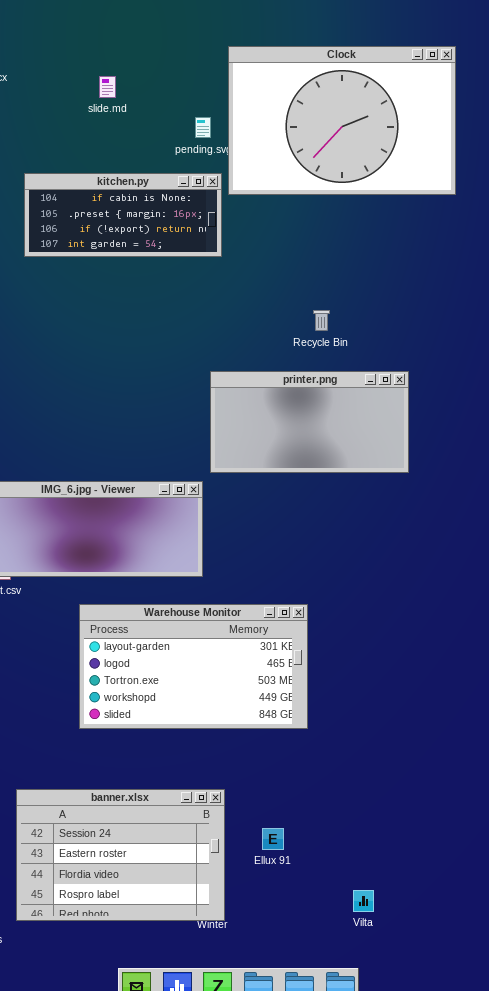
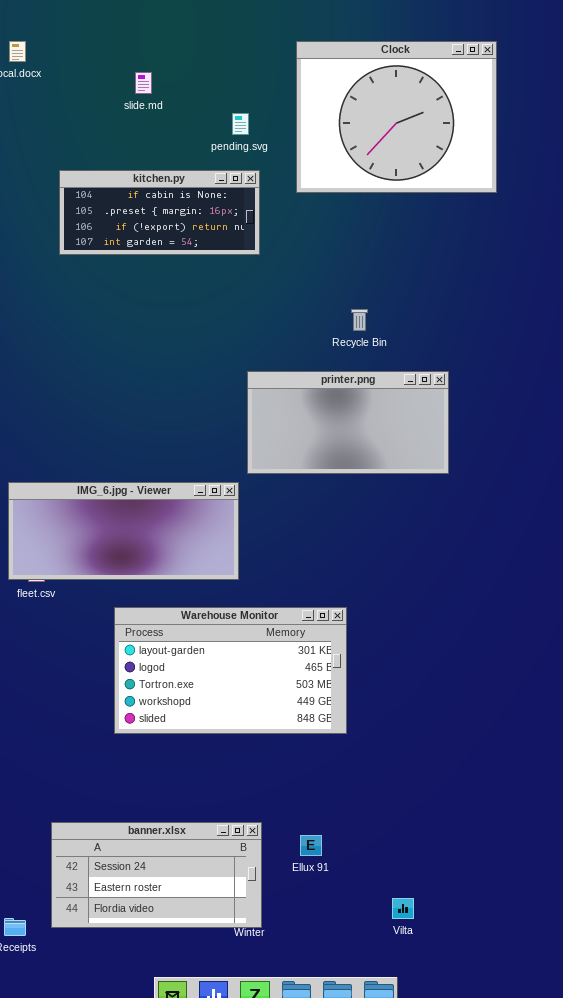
Clock: [228,46,456,195] -> [296,41,497,193], resized
banner.xlsx: [16,789,225,921] -> [51,822,262,928], resized

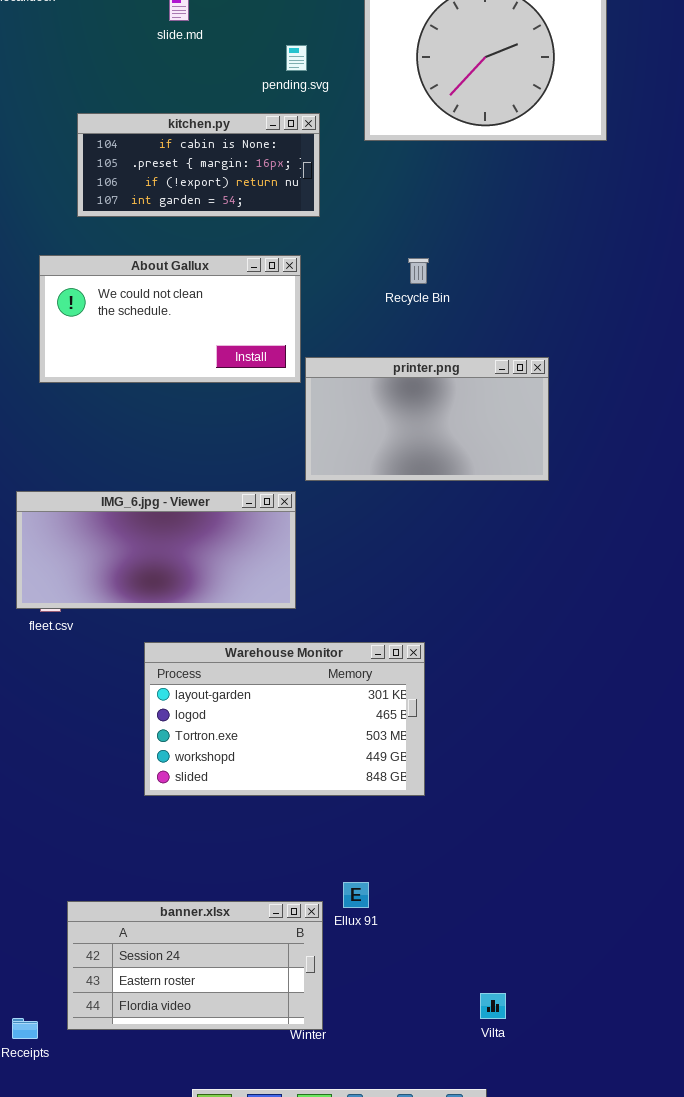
About Gallux: none -> [39,255,301,383], opened
Recycle Bin: [351,309,368,331] -> [408,258,429,284], moved
Ellux 91: [300,835,322,856] -> [343,882,369,908], moved

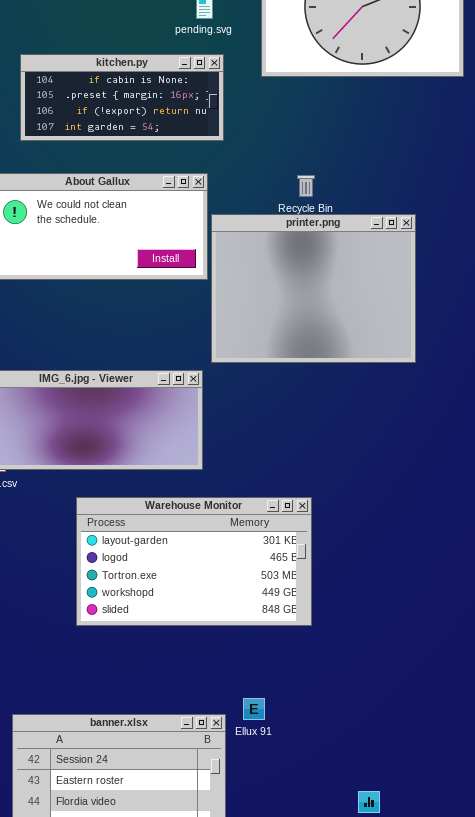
printer.png: [305,357,549,481] -> [211,214,416,363], resized

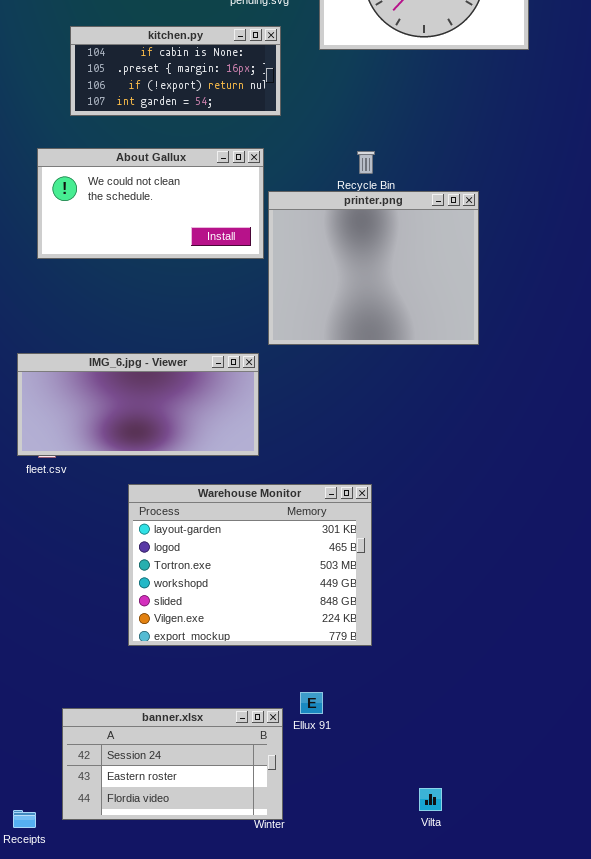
Warehouse Monitor: [76,497,312,626] -> [128,484,372,646], resized

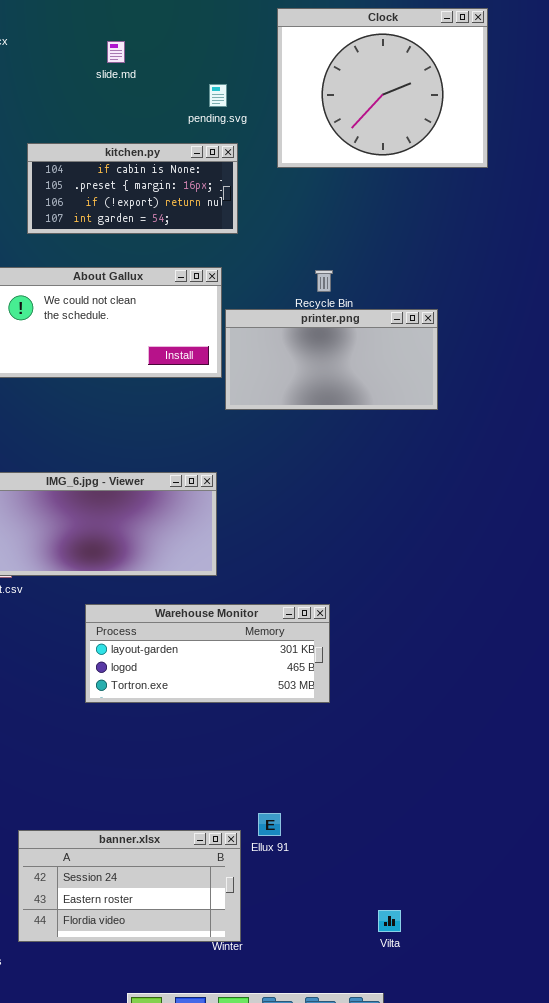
printer.png: [268,191,479,345] -> [225,309,438,410], resized
Warehouse Monitor: [128,484,372,646] -> [85,604,330,703], resized

